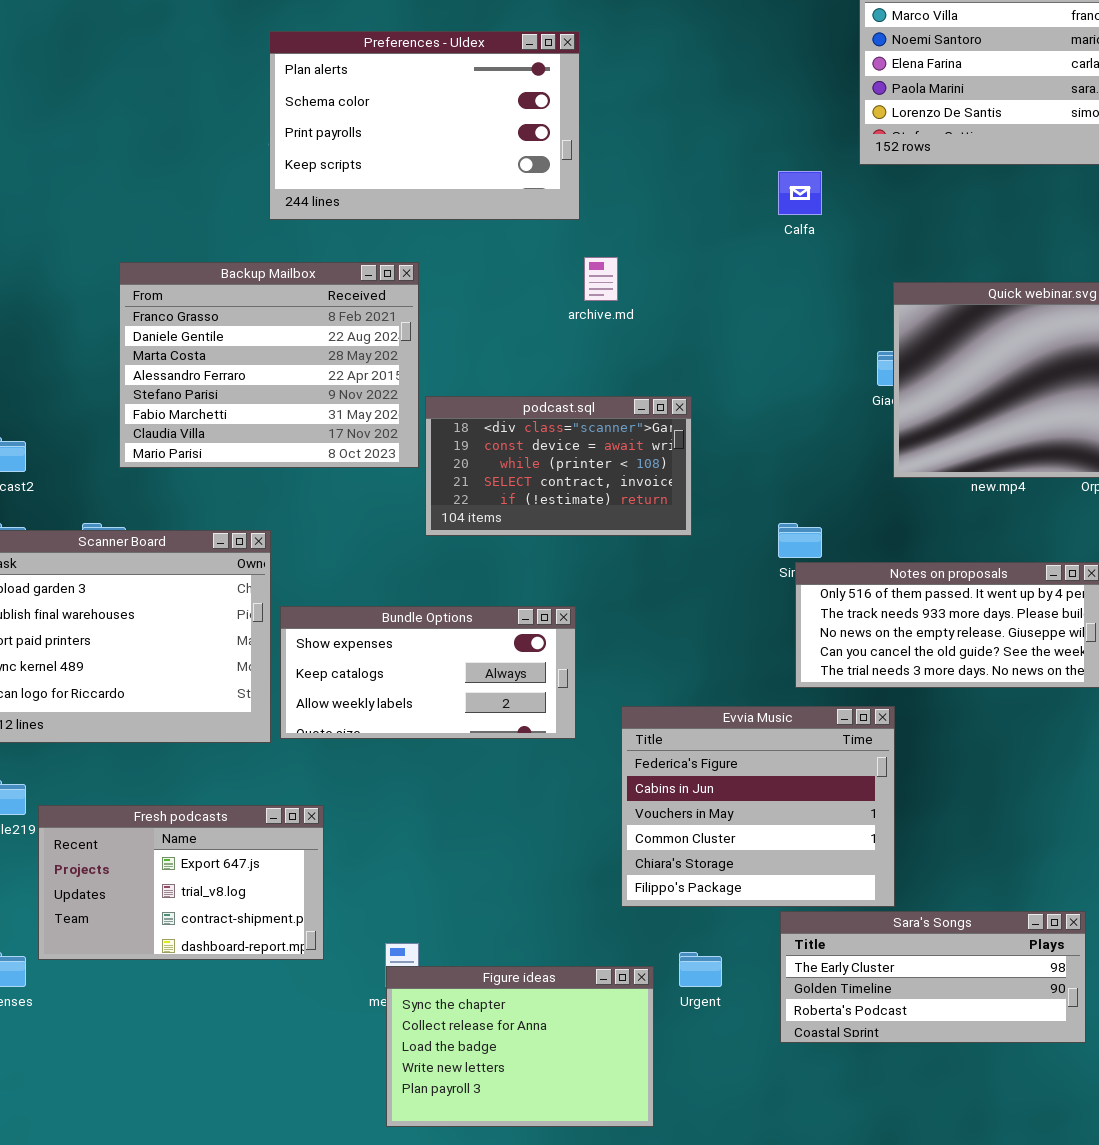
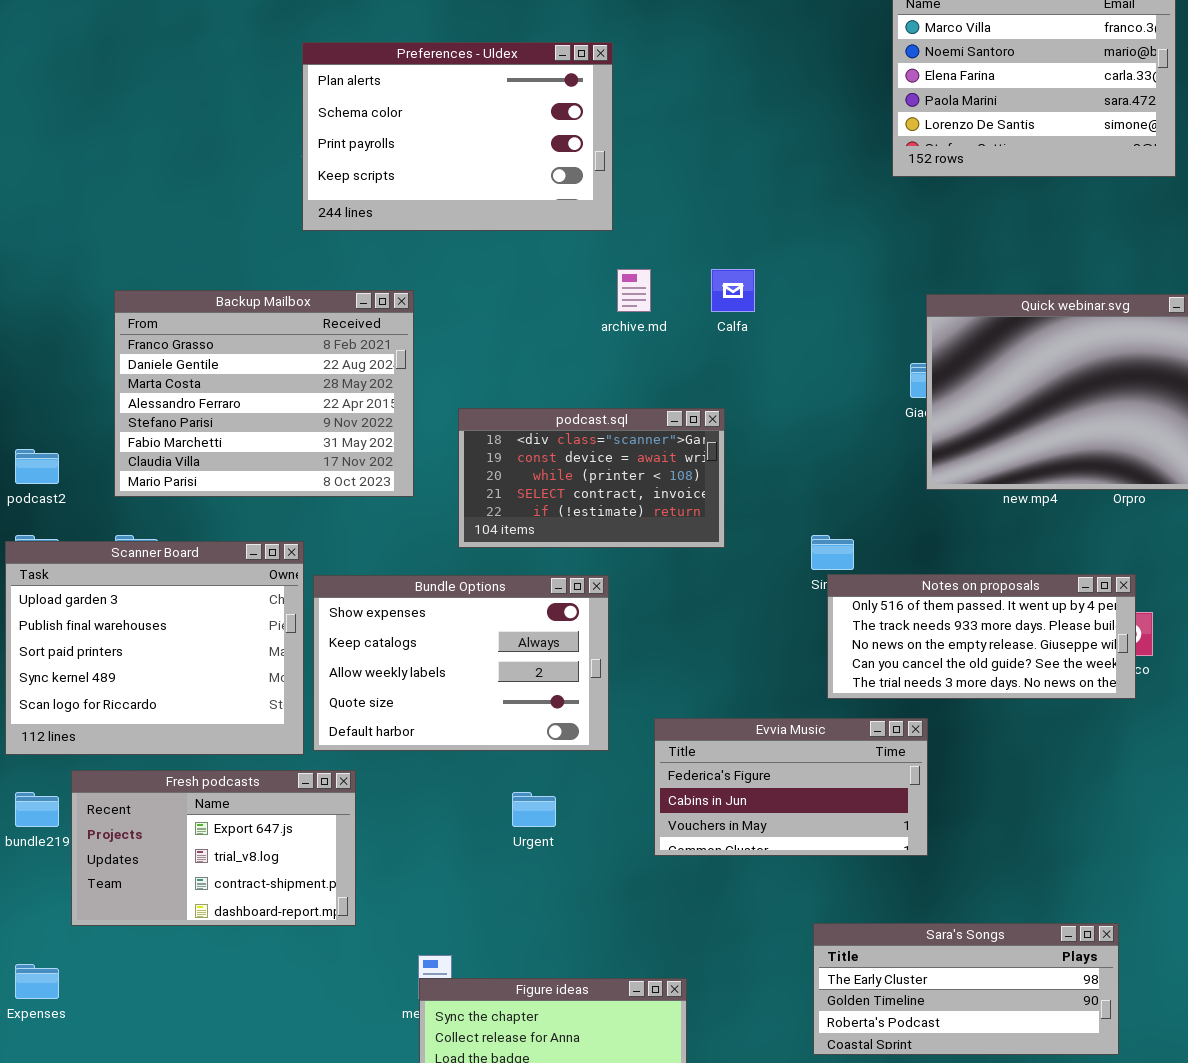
Calfa: [778,171,822,215] -> [711,269,755,312], moved
Backup Mailbox: [119,262,419,468] -> [114,290,414,497], moved
Bundle Options: [280,606,576,739] -> [313,575,609,751], resized
Evvia Music: [621,706,895,907] -> [654,718,928,856], resized
Fresh podcasts: [38,805,324,960] -> [71,770,356,926], moved
Urgent: [679,952,722,987] -> [512,792,556,827], moved

